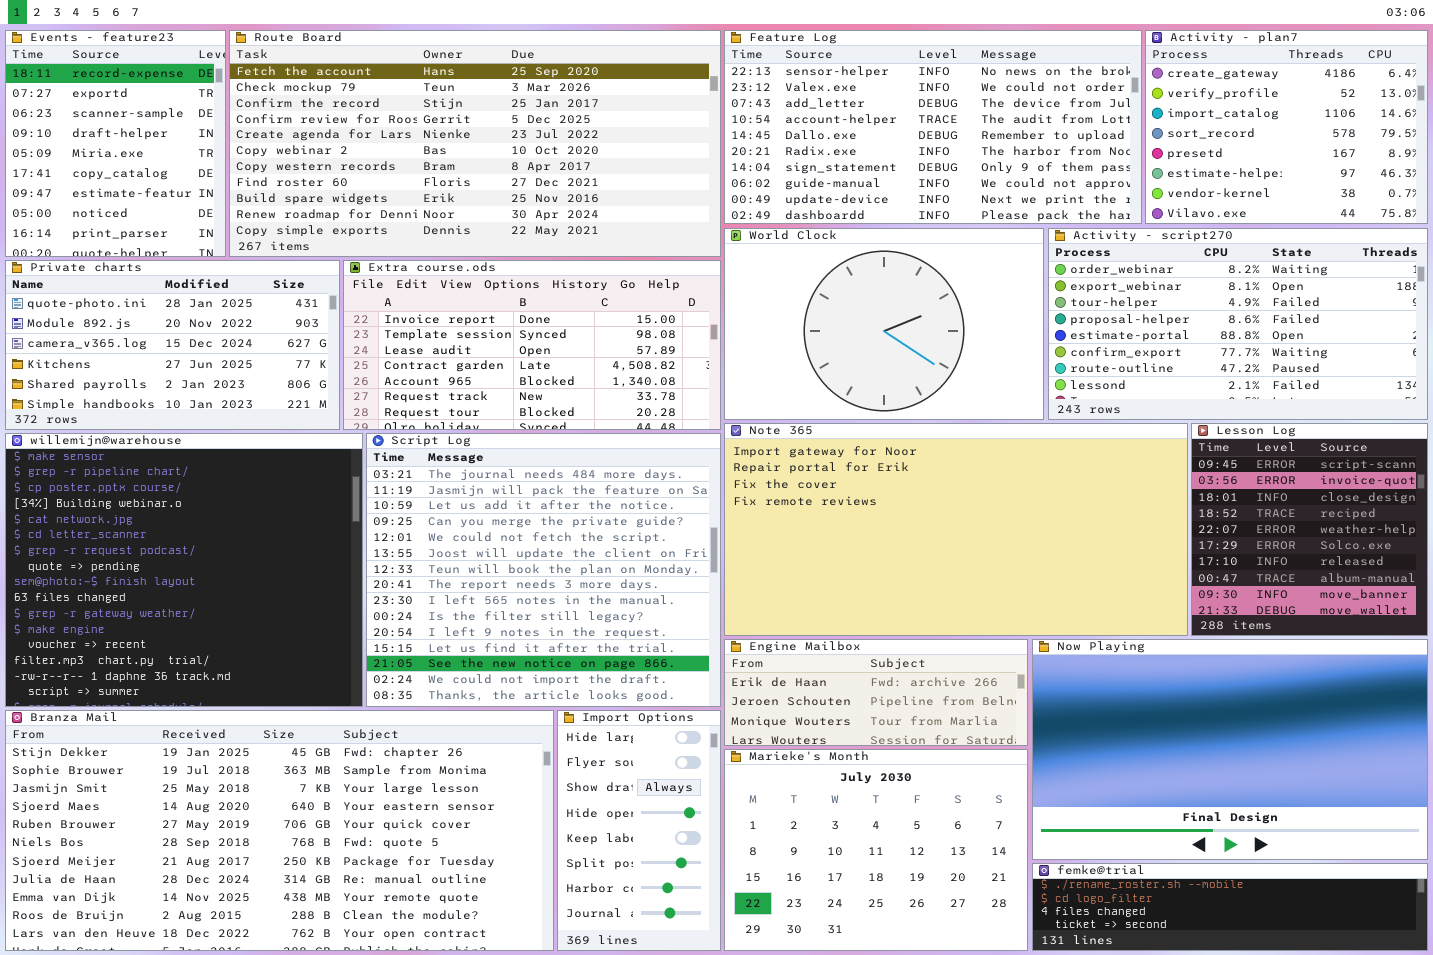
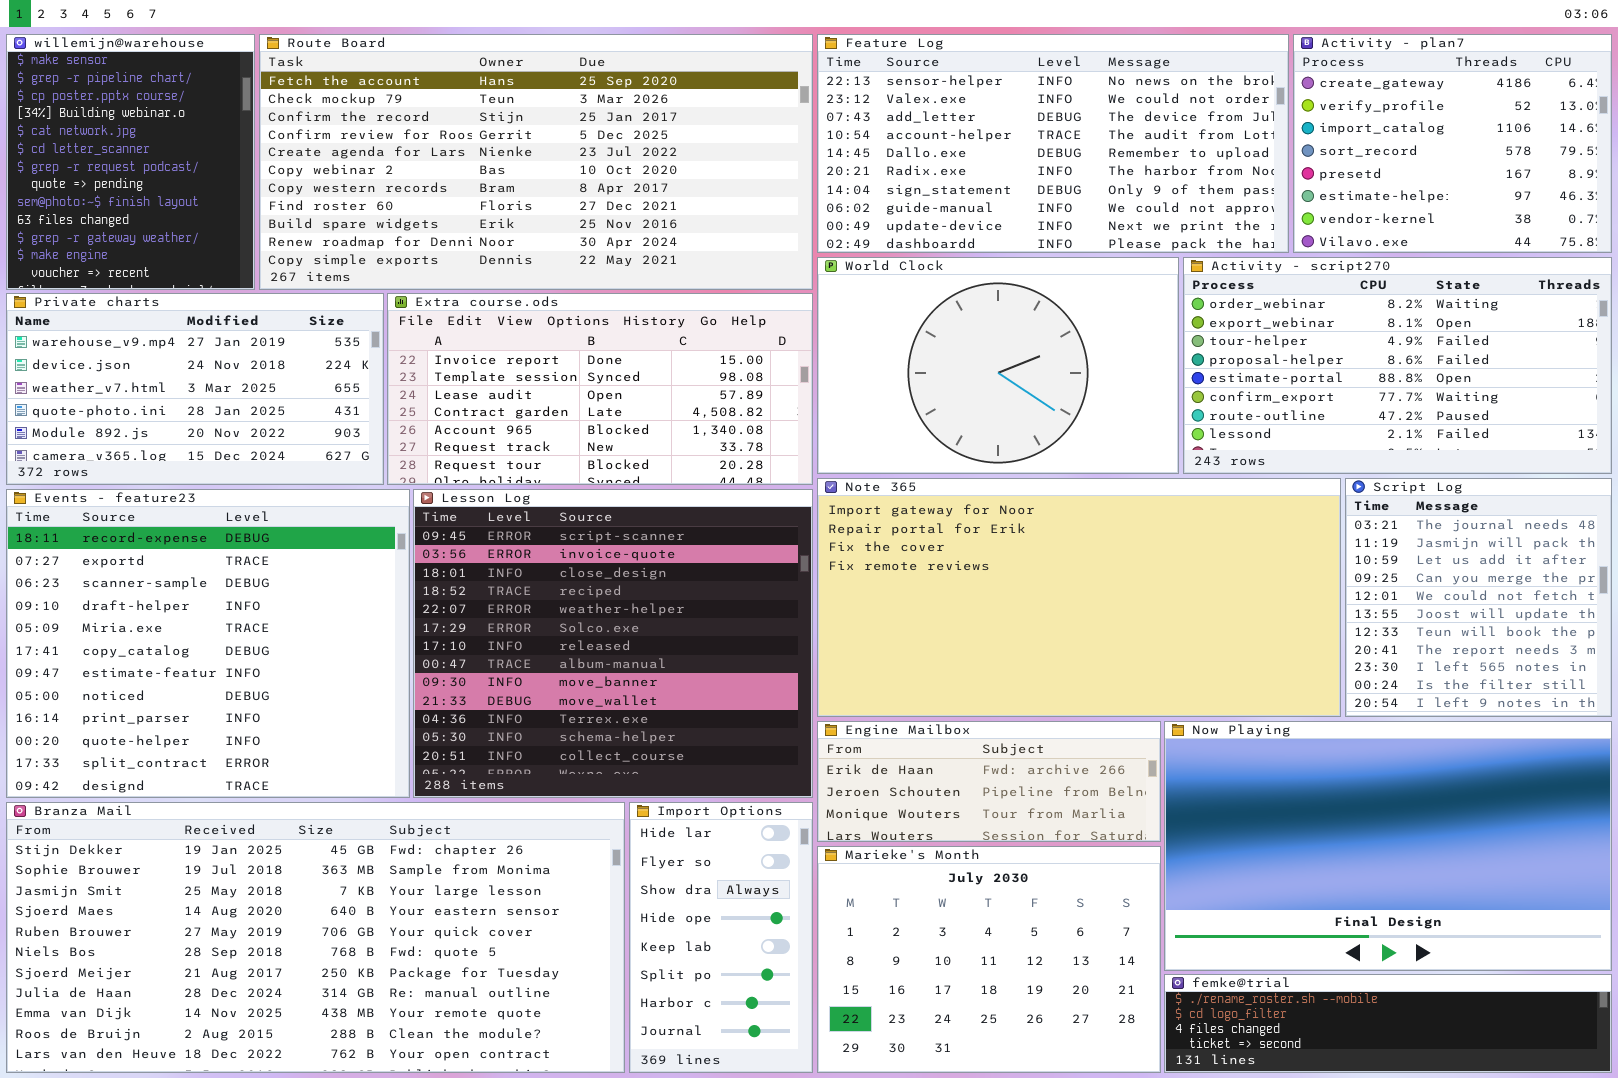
Events - feature23: [5,30,226,257] -> [6,489,410,798], moved, resized
Private charts: [5,260,340,430] -> [6,293,384,485], scrolled up 3 rows
Lesson Log: [1191,423,1428,636] -> [413,489,813,798], moved, resized
willemijn@warehouse: [5,433,363,707] -> [6,34,255,290], moved, resized
Script Log: [366,433,721,707] -> [1345,478,1612,717], moved, resized

